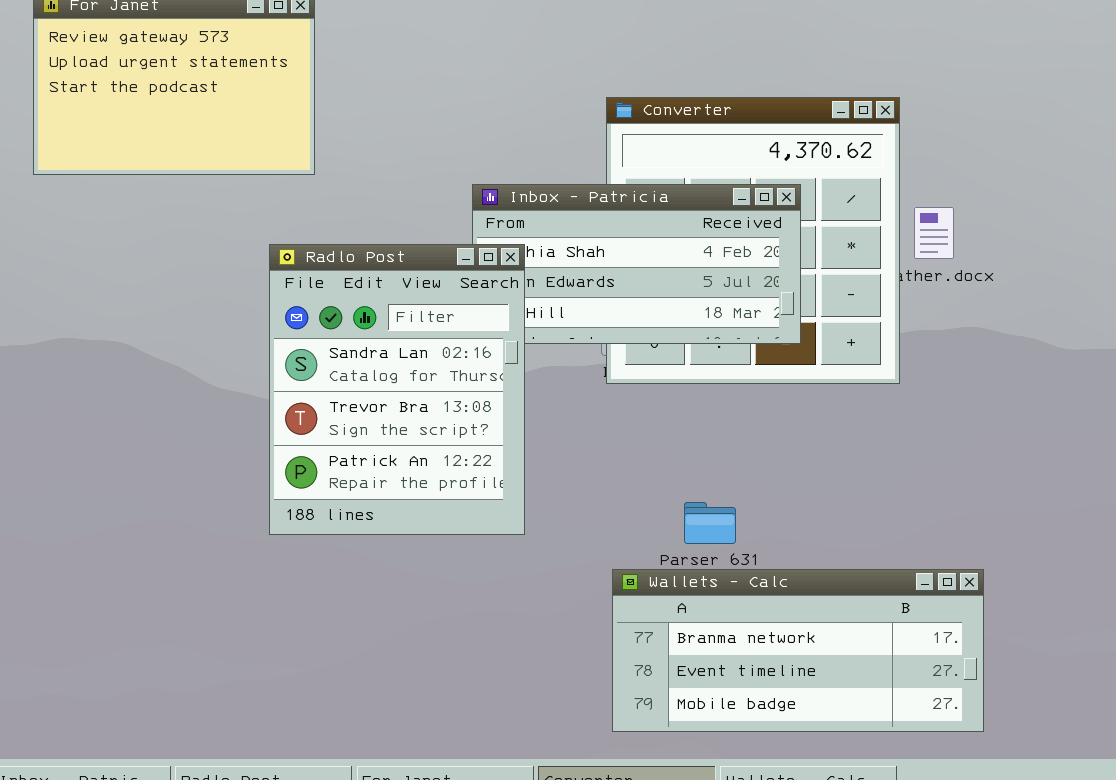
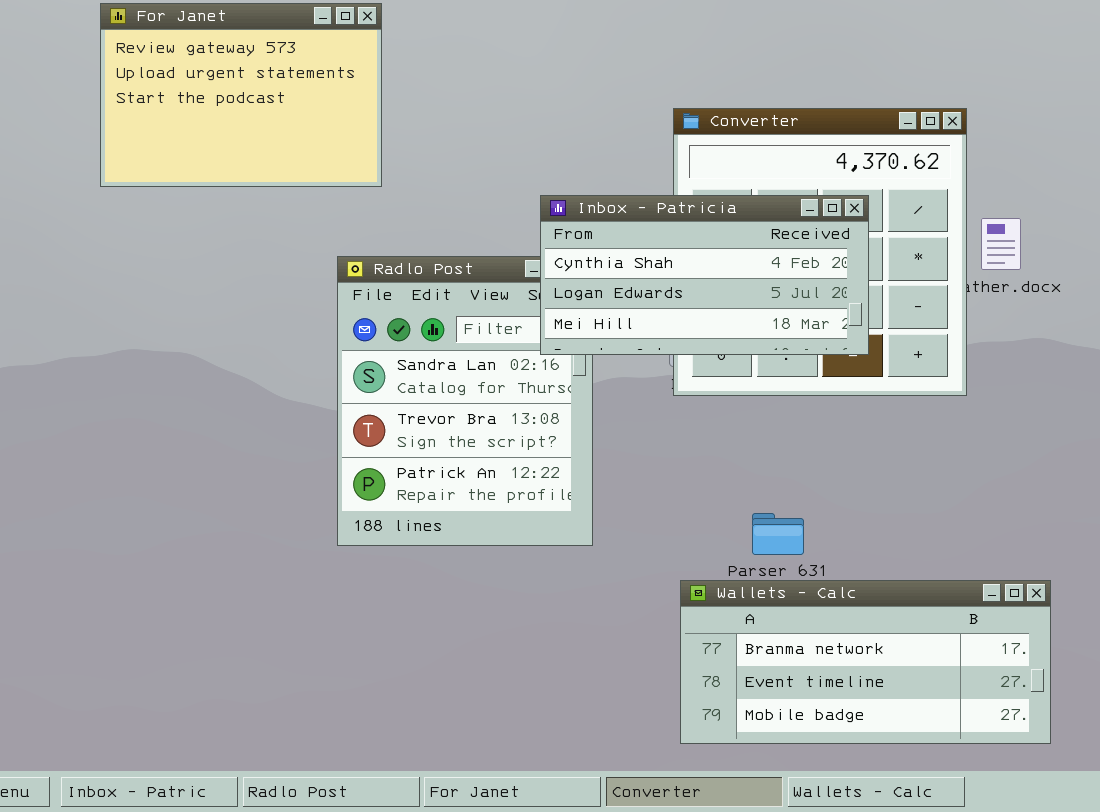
Inbox - Patricia: [472,184,801,344] -> [540,195,869,355], raised

